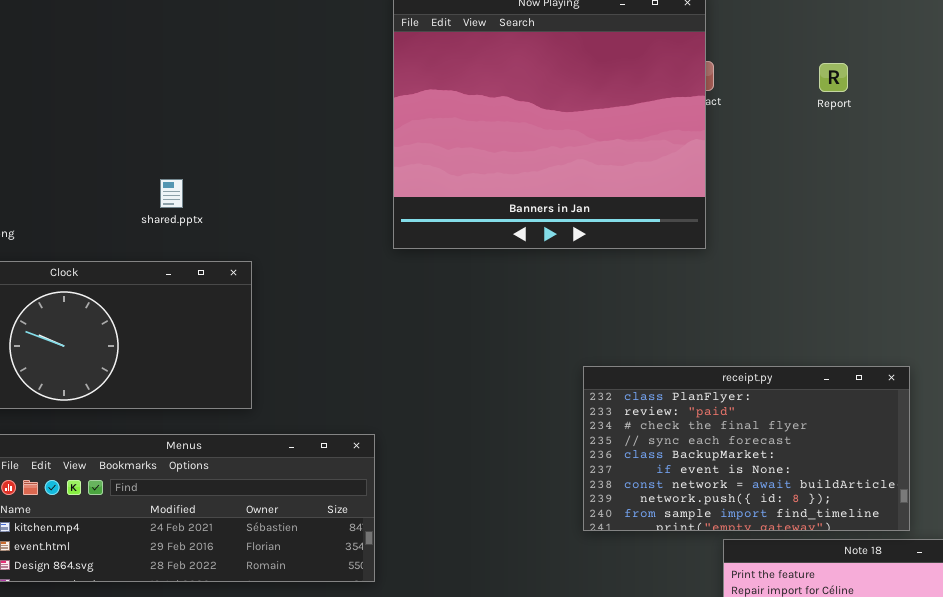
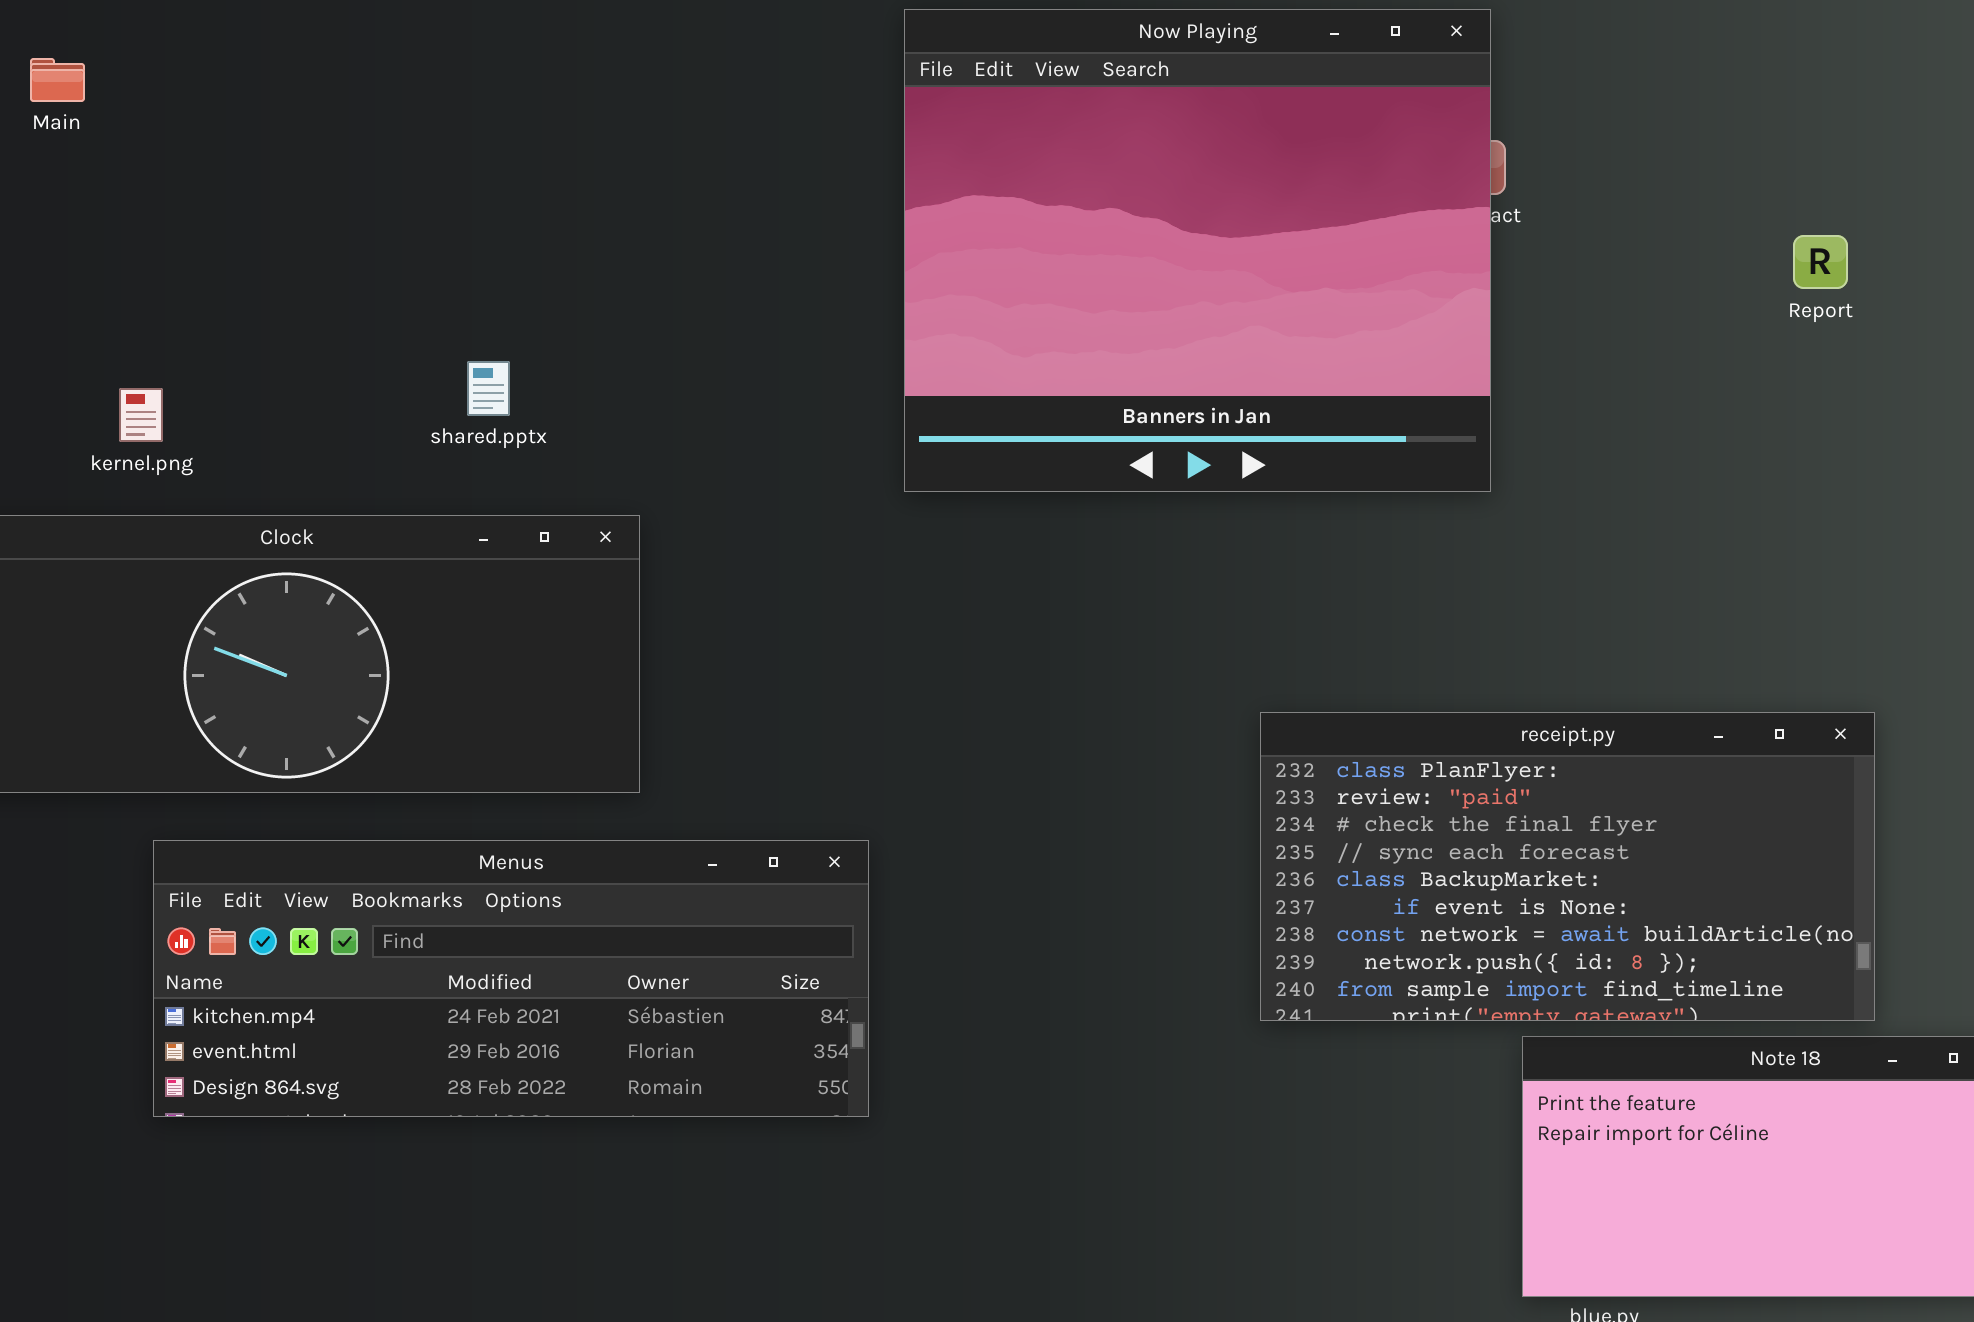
Report: [819,63,848,92] -> [1793,235,1848,289], moved

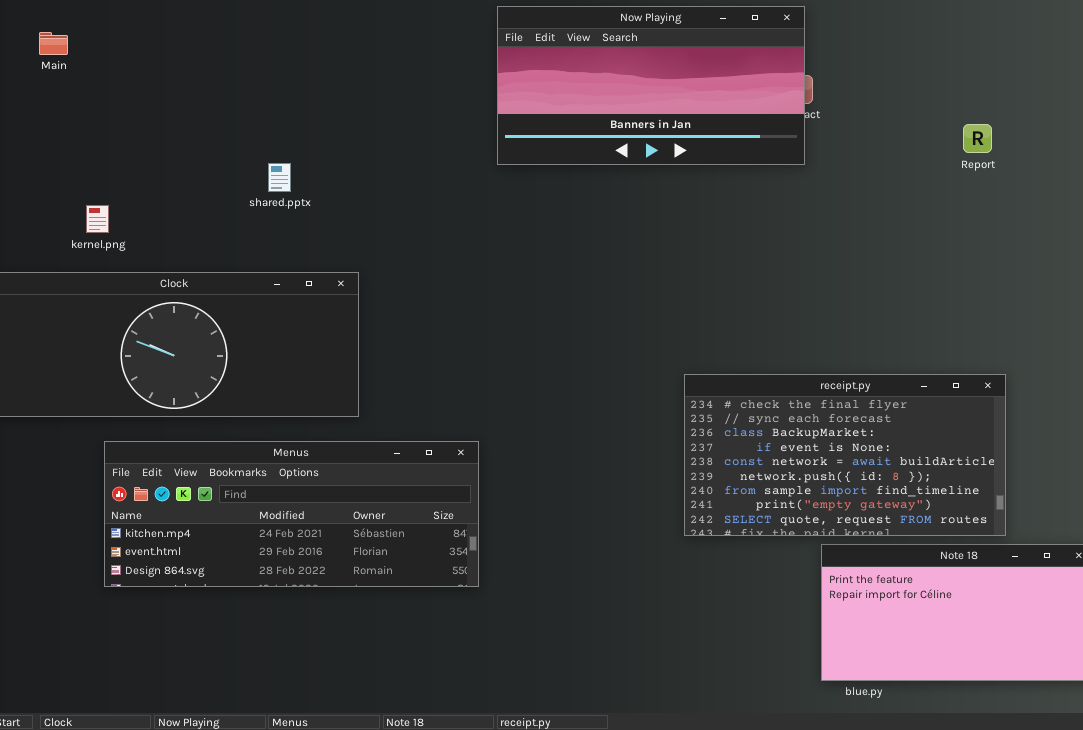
Now Playing: [904,9,1491,492] -> [497,6,805,165], resized
shared.pptx: [467,361,510,416] -> [268,163,291,192], moved
receipt.py: [1260,712,1875,1021] -> [684,374,1006,536], scrolled down 2 rows

